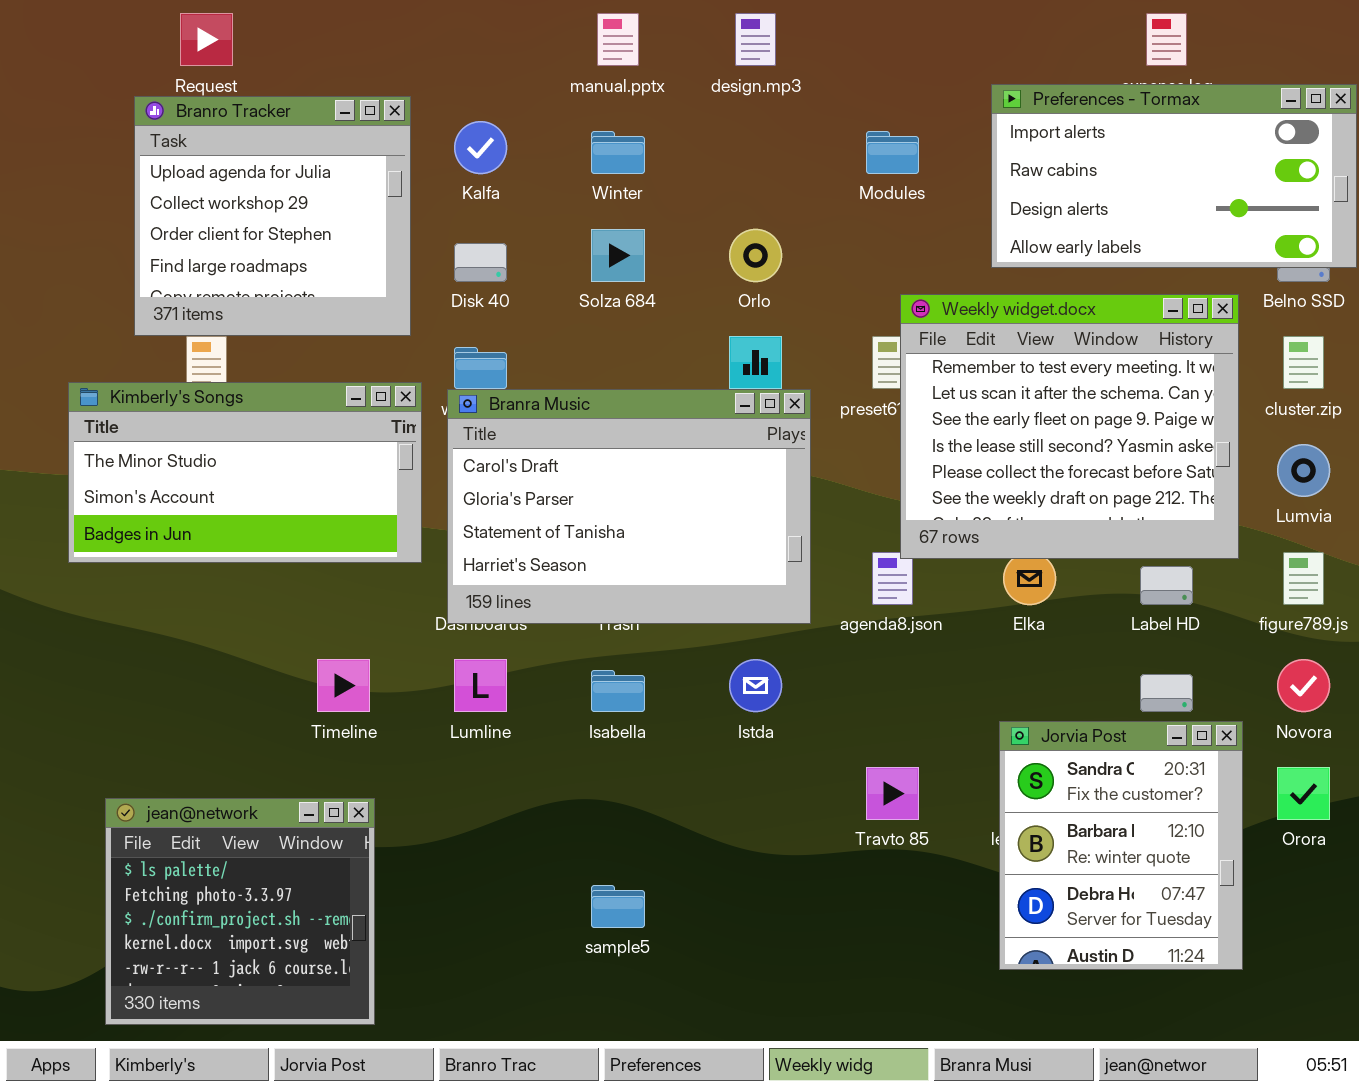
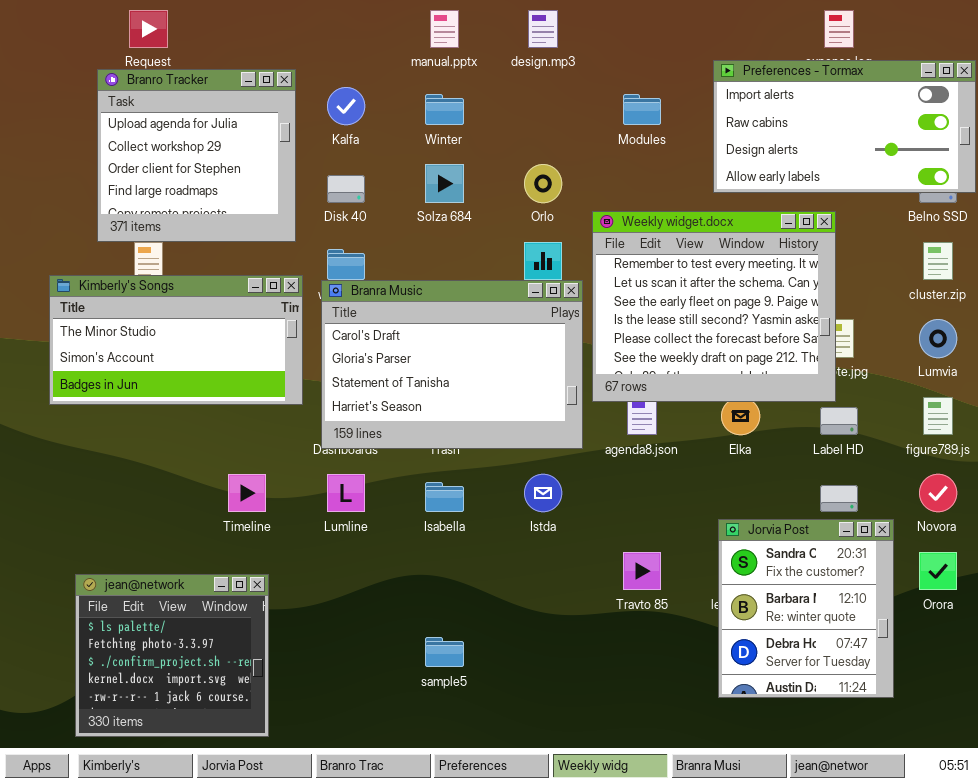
Weekly widget.docx: [900,294,1239,559] -> [592,211,836,402], moved

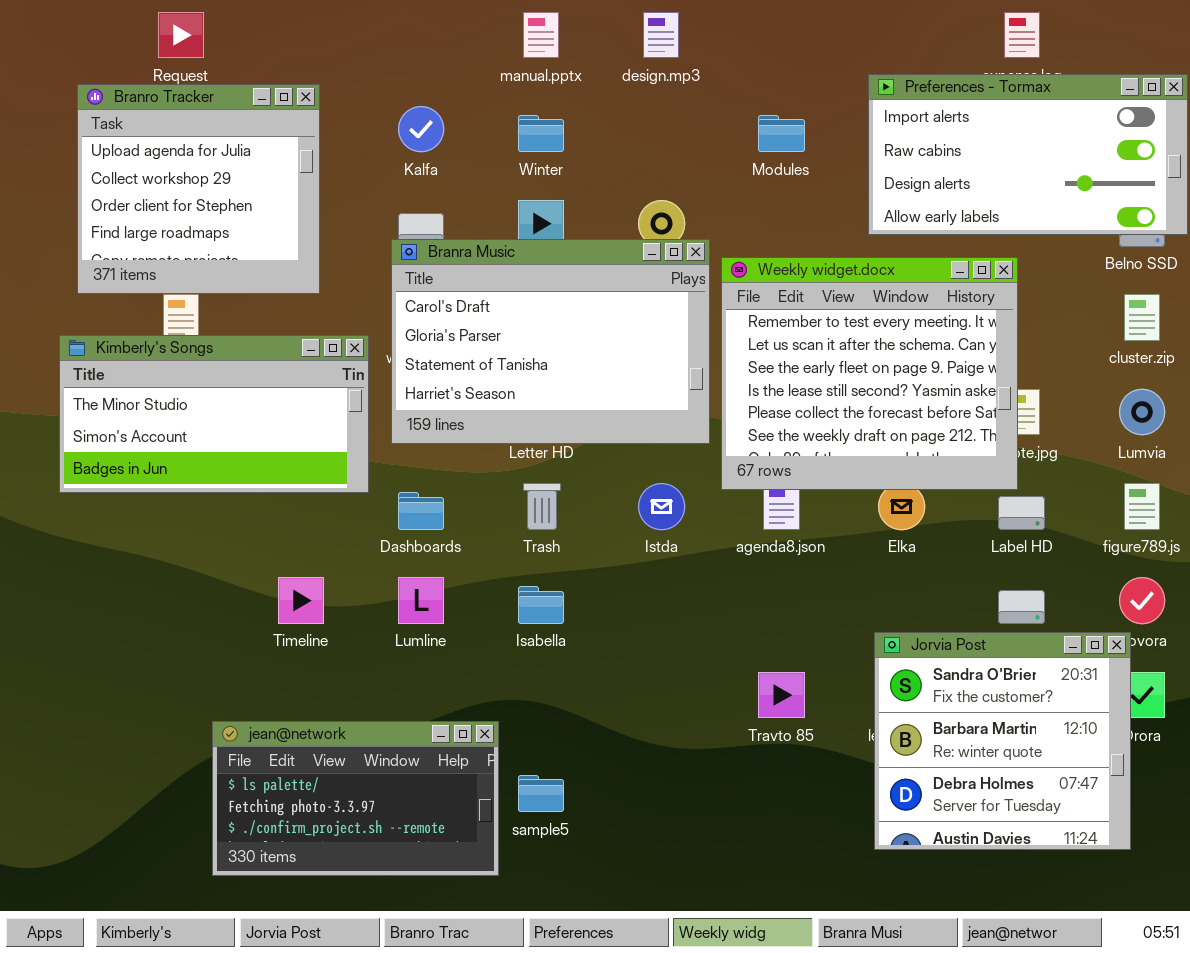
Branro Tracker: [97,69,296,242] -> [77,84,320,294], moved
Branra Music: [321,280,583,449] -> [391,239,710,444], moved
Istda: [524,474,562,512] -> [638,483,685,530], moved
Jorvia Post: [718,519,894,698] -> [874,632,1131,850], resized
jean@network: [75,574,269,737] -> [212,721,499,876], moved, resized

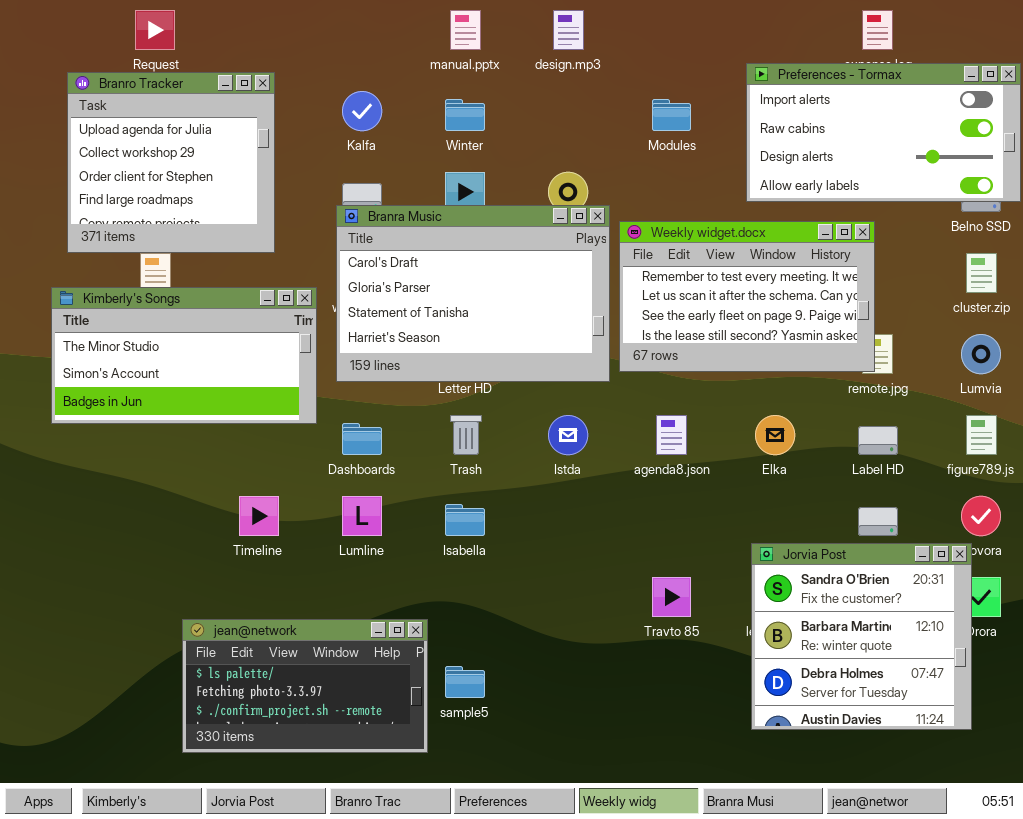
Weekly widget.docx: [721,257,1018,490] -> [619,221,875,372], resized

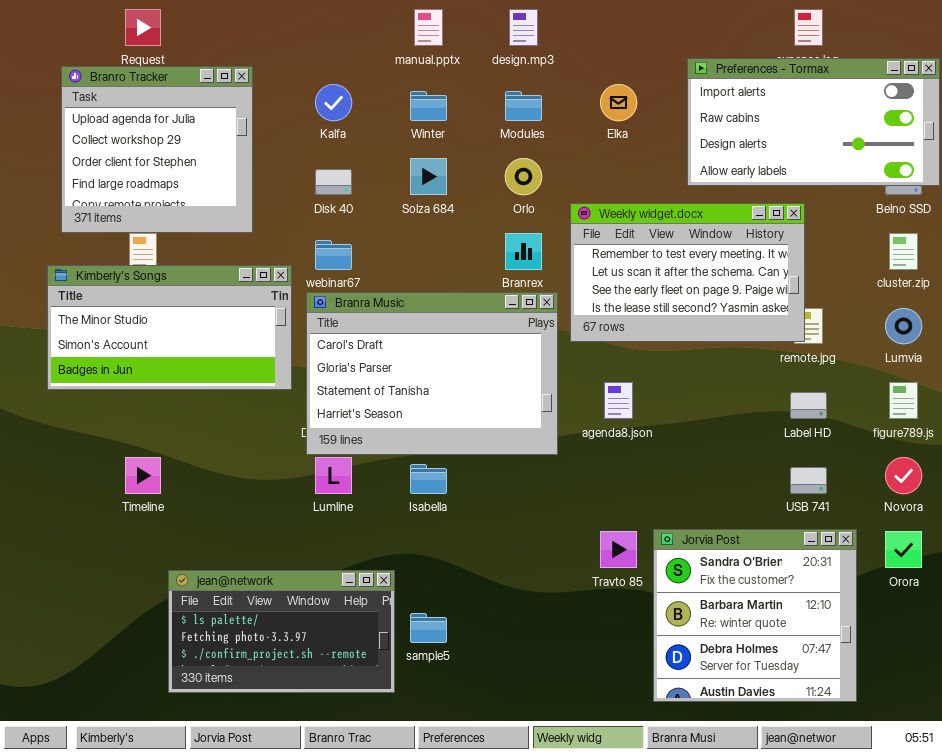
Modules: [652,99,691,131] -> [505,91,542,121], moved
Branra Music: [336,205,610,382] -> [306,292,558,455], moved
Elka: [755,415,795,455] -> [600,84,637,121], moved
Timeline: [239,496,279,536] -> [125,457,161,494], moved
Jorvia Post: [751,543,972,730] -> [653,529,857,702], moved

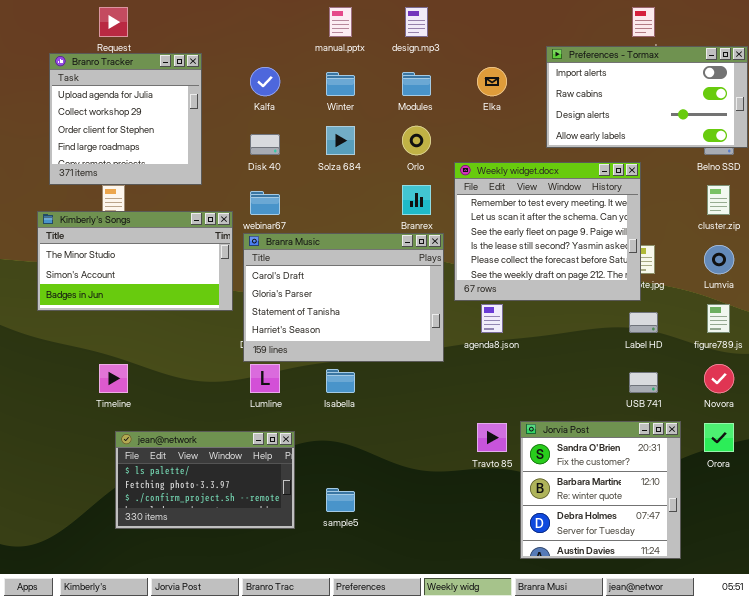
Weekly widget.docx: [570,203,805,342] -> [454,162,641,301], resized
jean@network: [168,570,395,693] -> [115,431,295,529], moved

